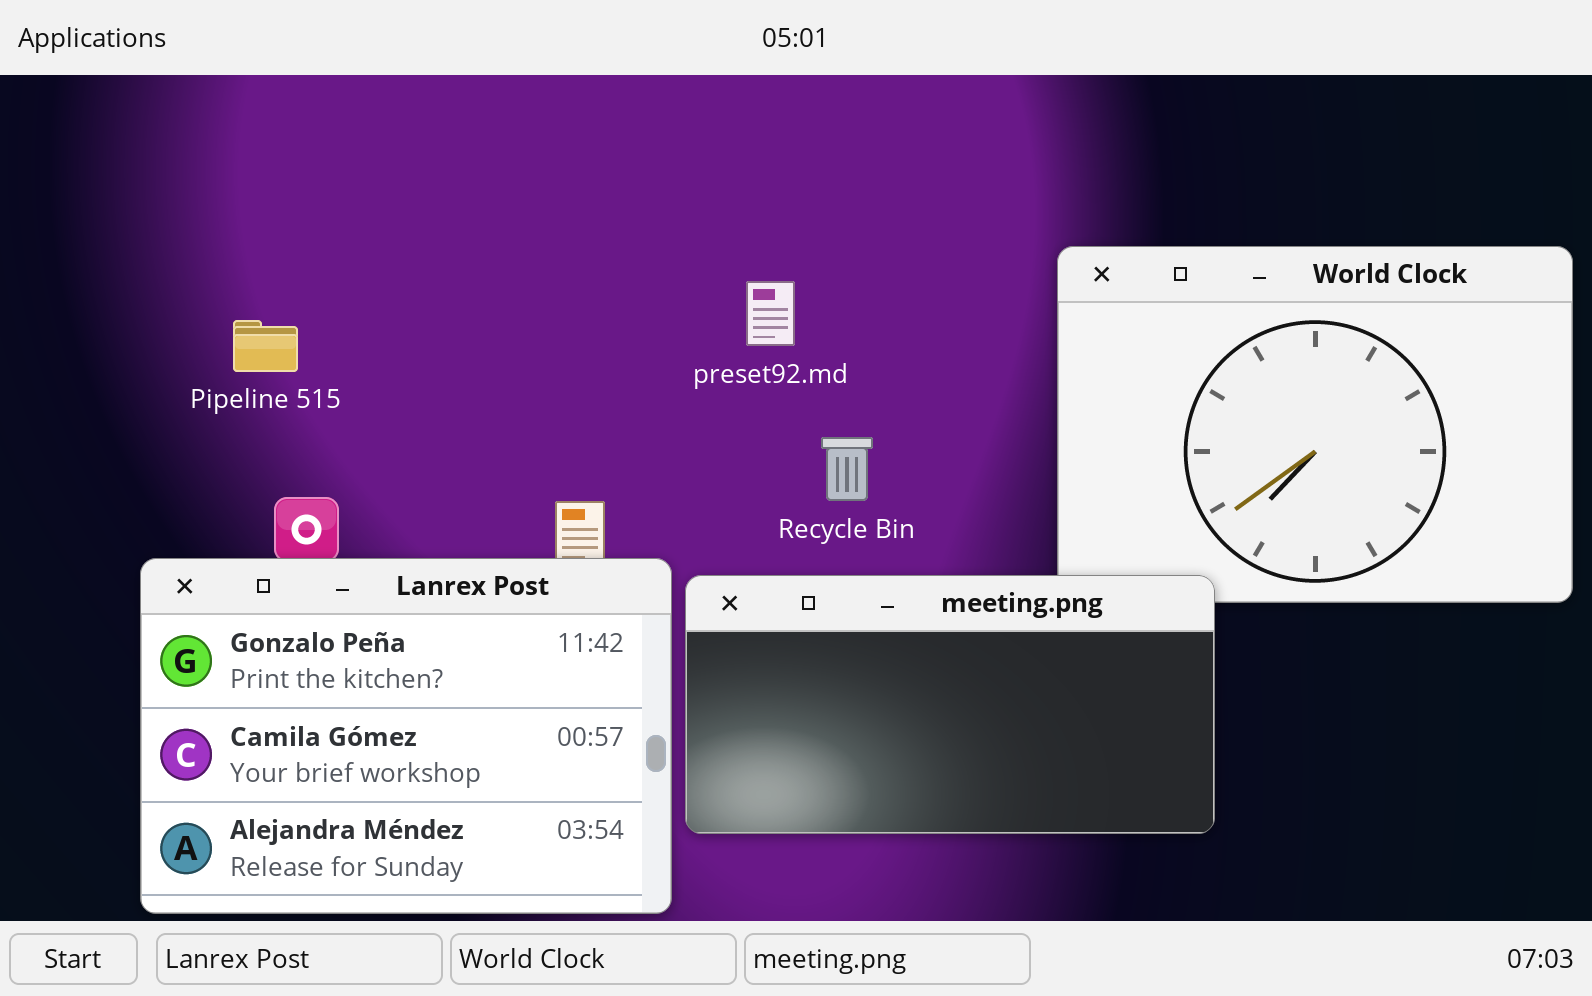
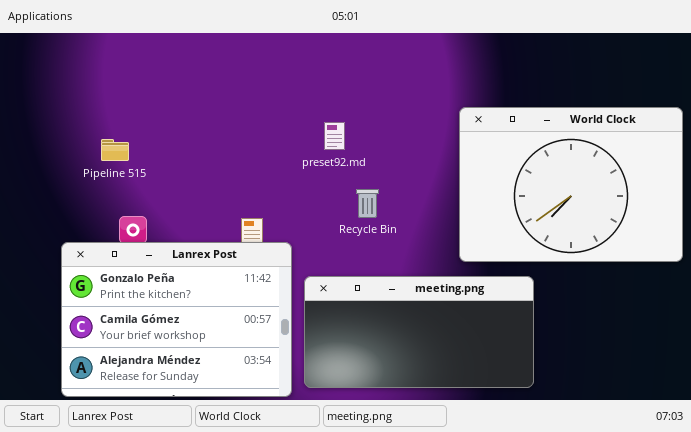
meeting.png: [685,575,1215,834] -> [304,276,534,388], moved

